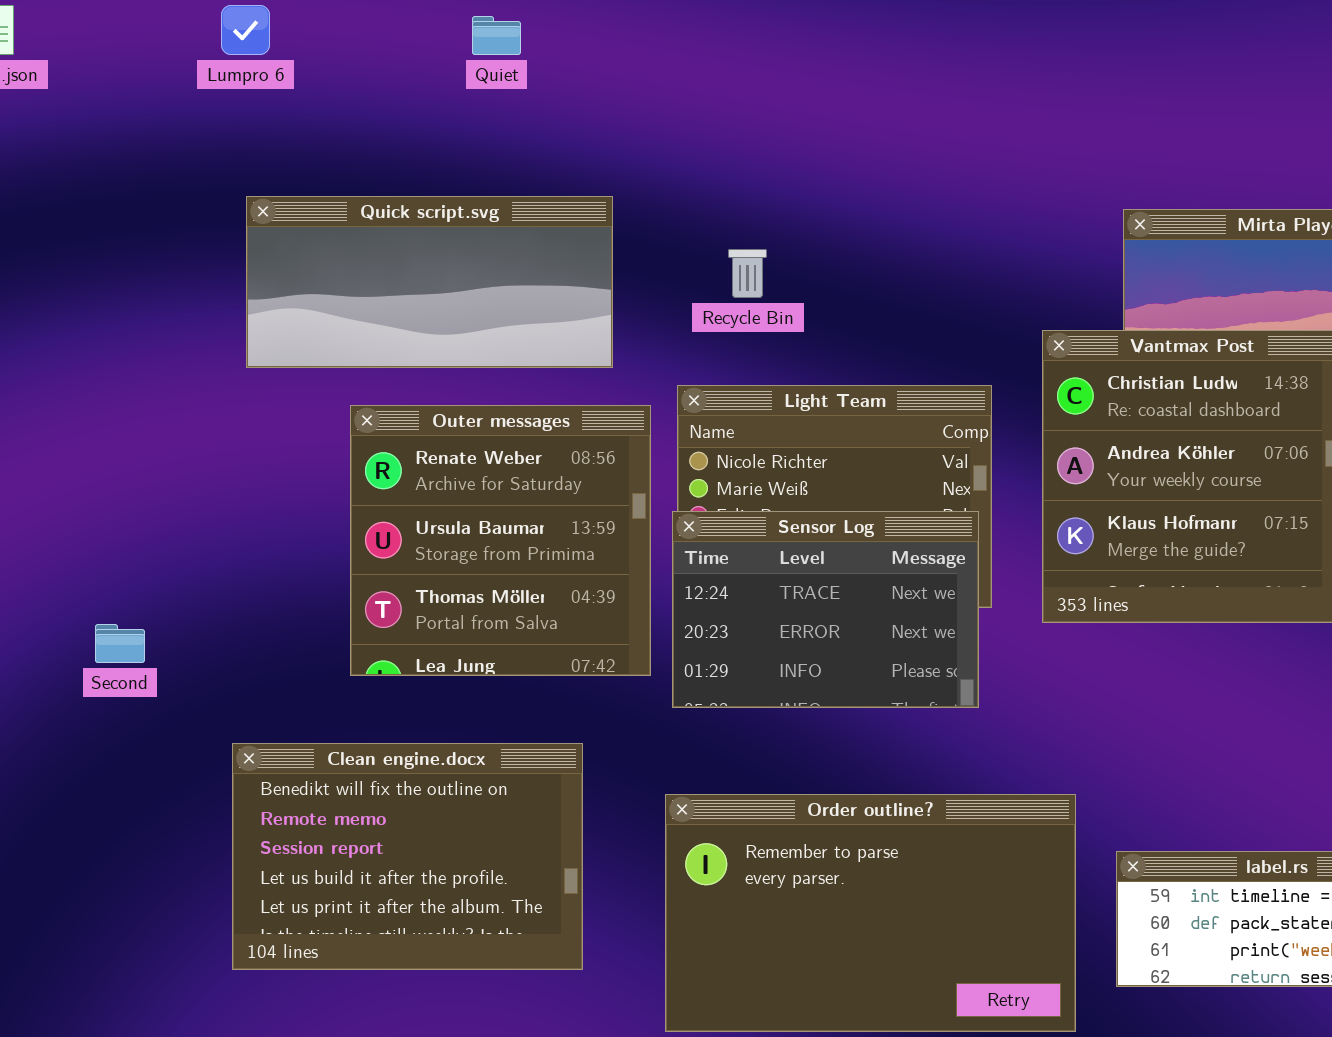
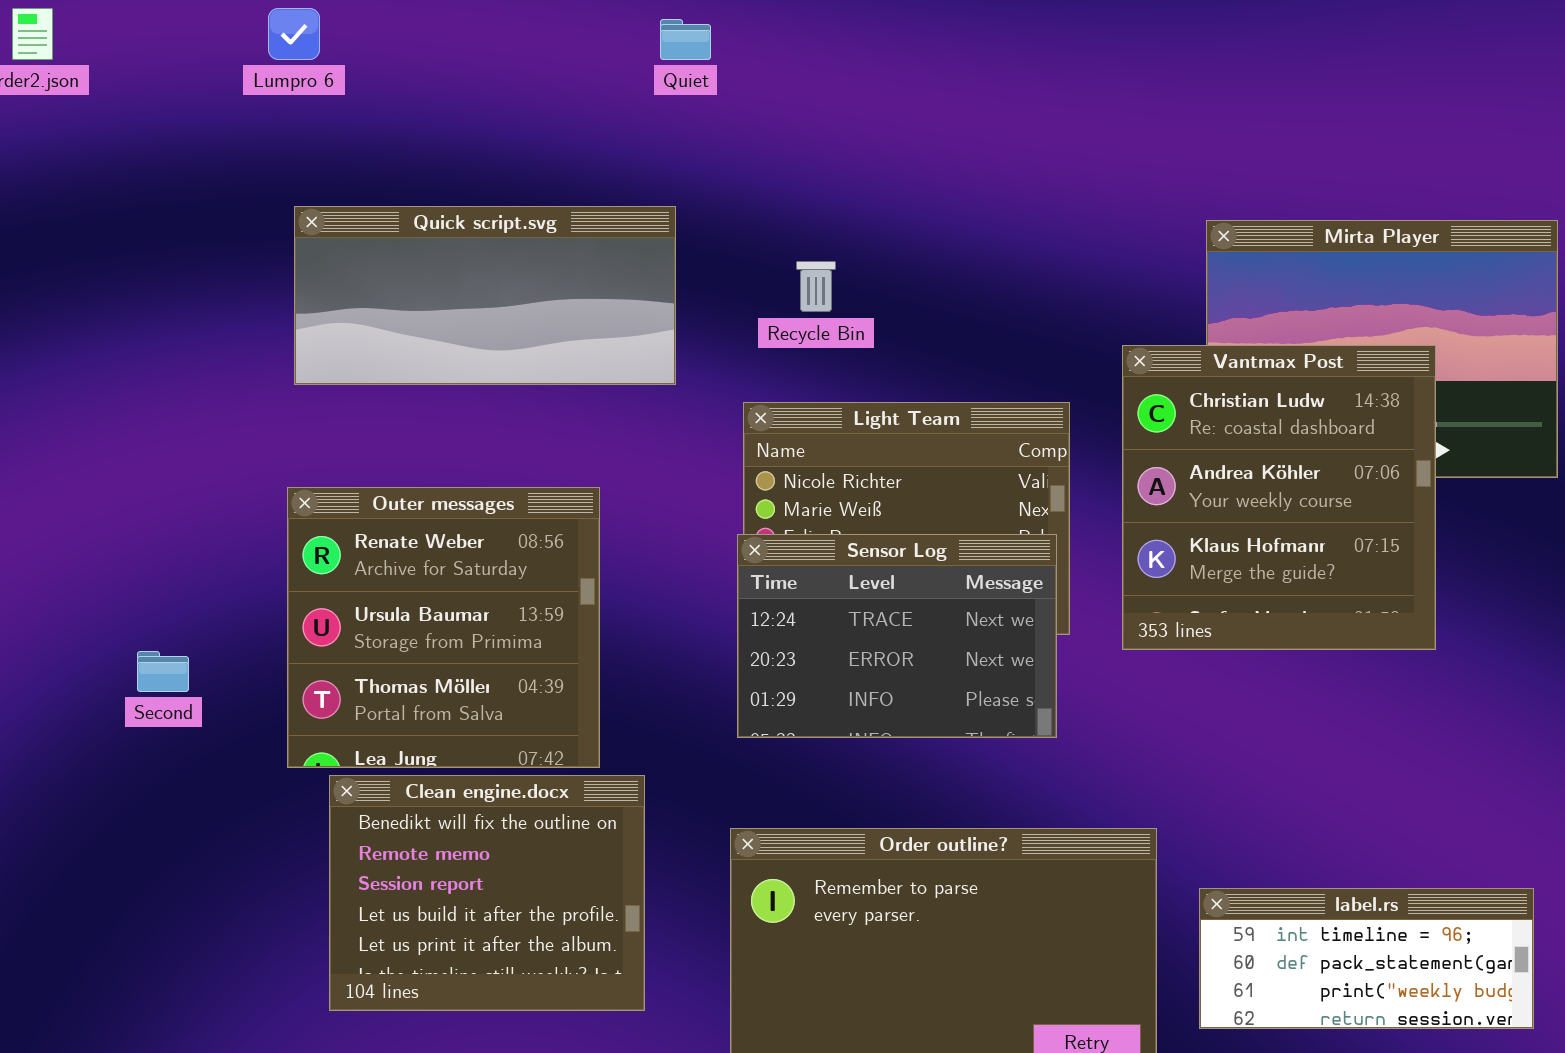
Quiet: [472,16,521,55] -> [660,19,711,60], moved
Outer messages: [350,405,651,676] -> [287,487,600,768], moved
Clean engine.docx: [232,743,583,970] -> [329,775,645,1011], resized

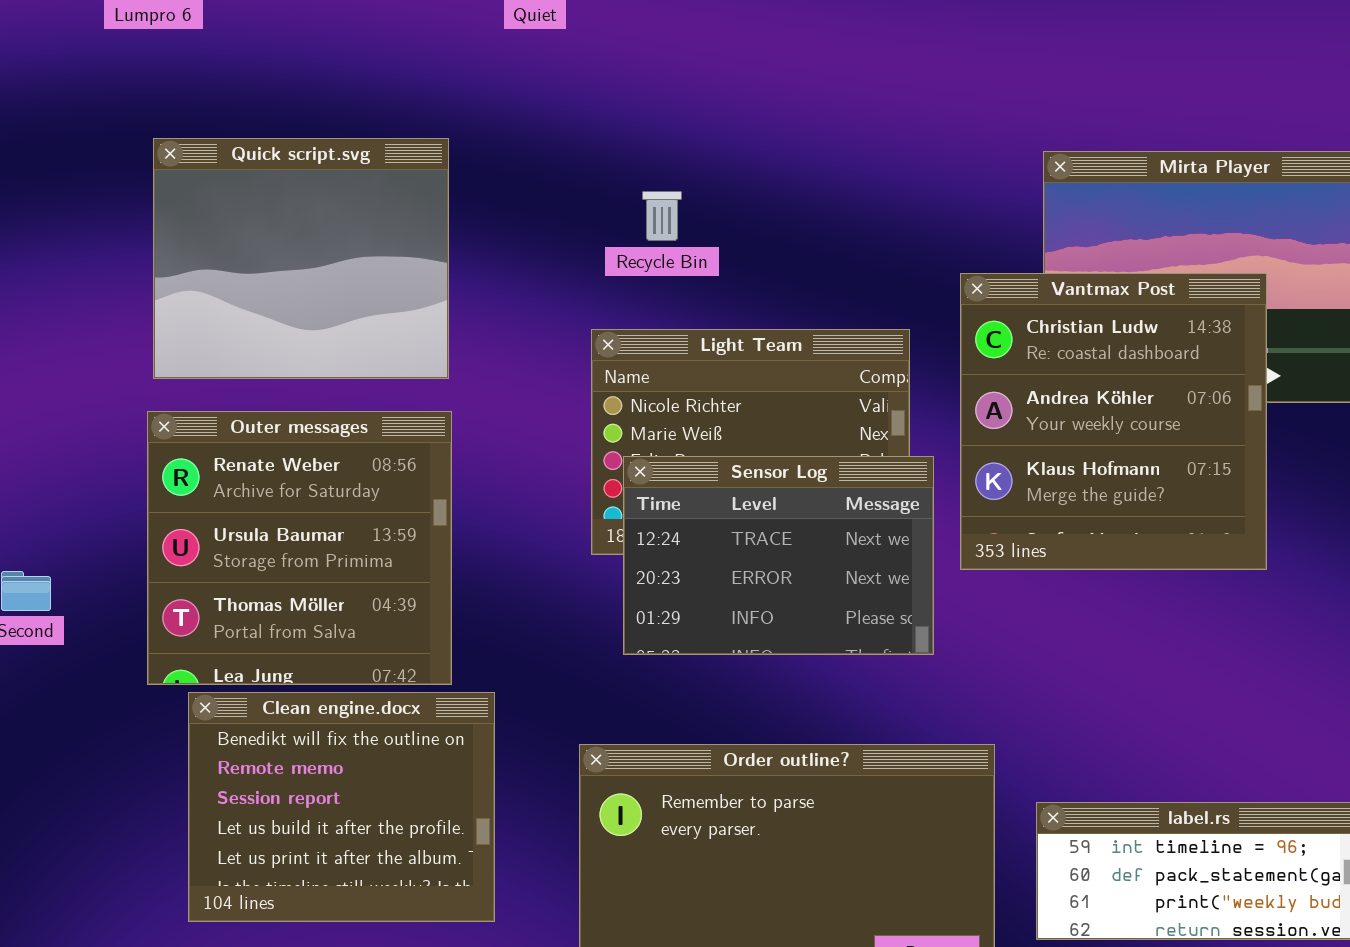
Quick script.svg: [294,206,676,385] -> [153,138,449,379], resized
Sensor Log: [737,534,1057,738] -> [623,456,934,655], moved

